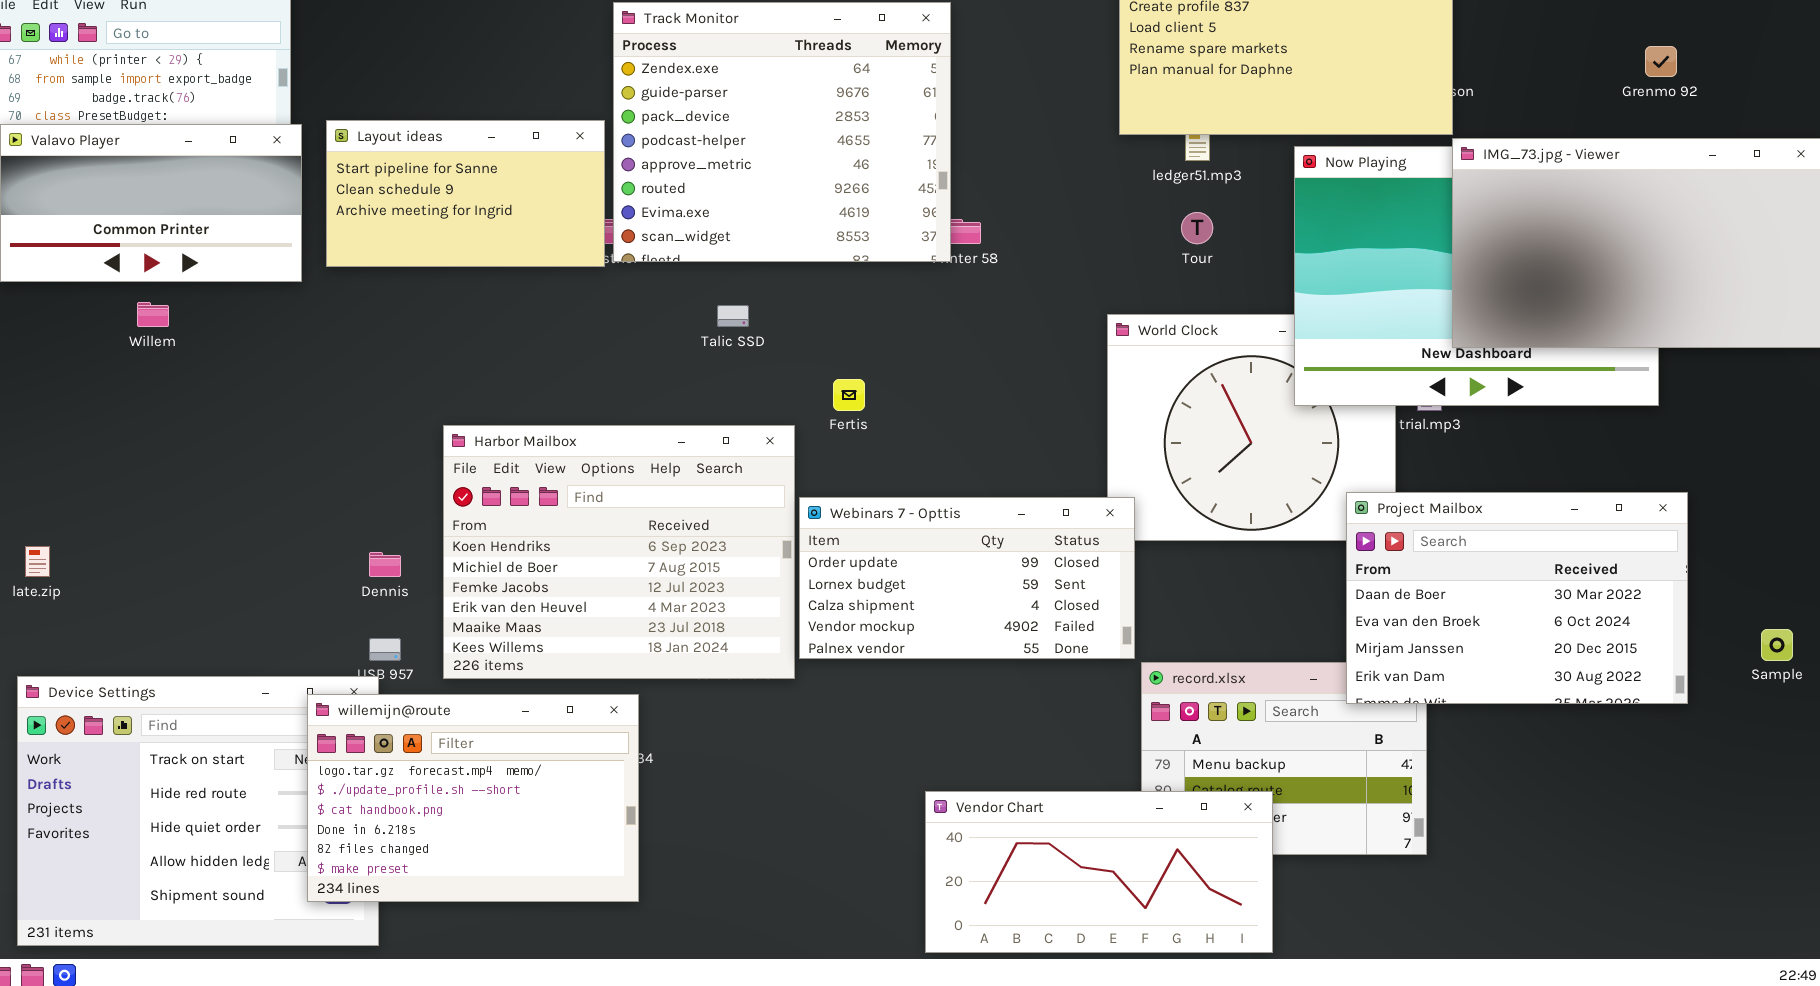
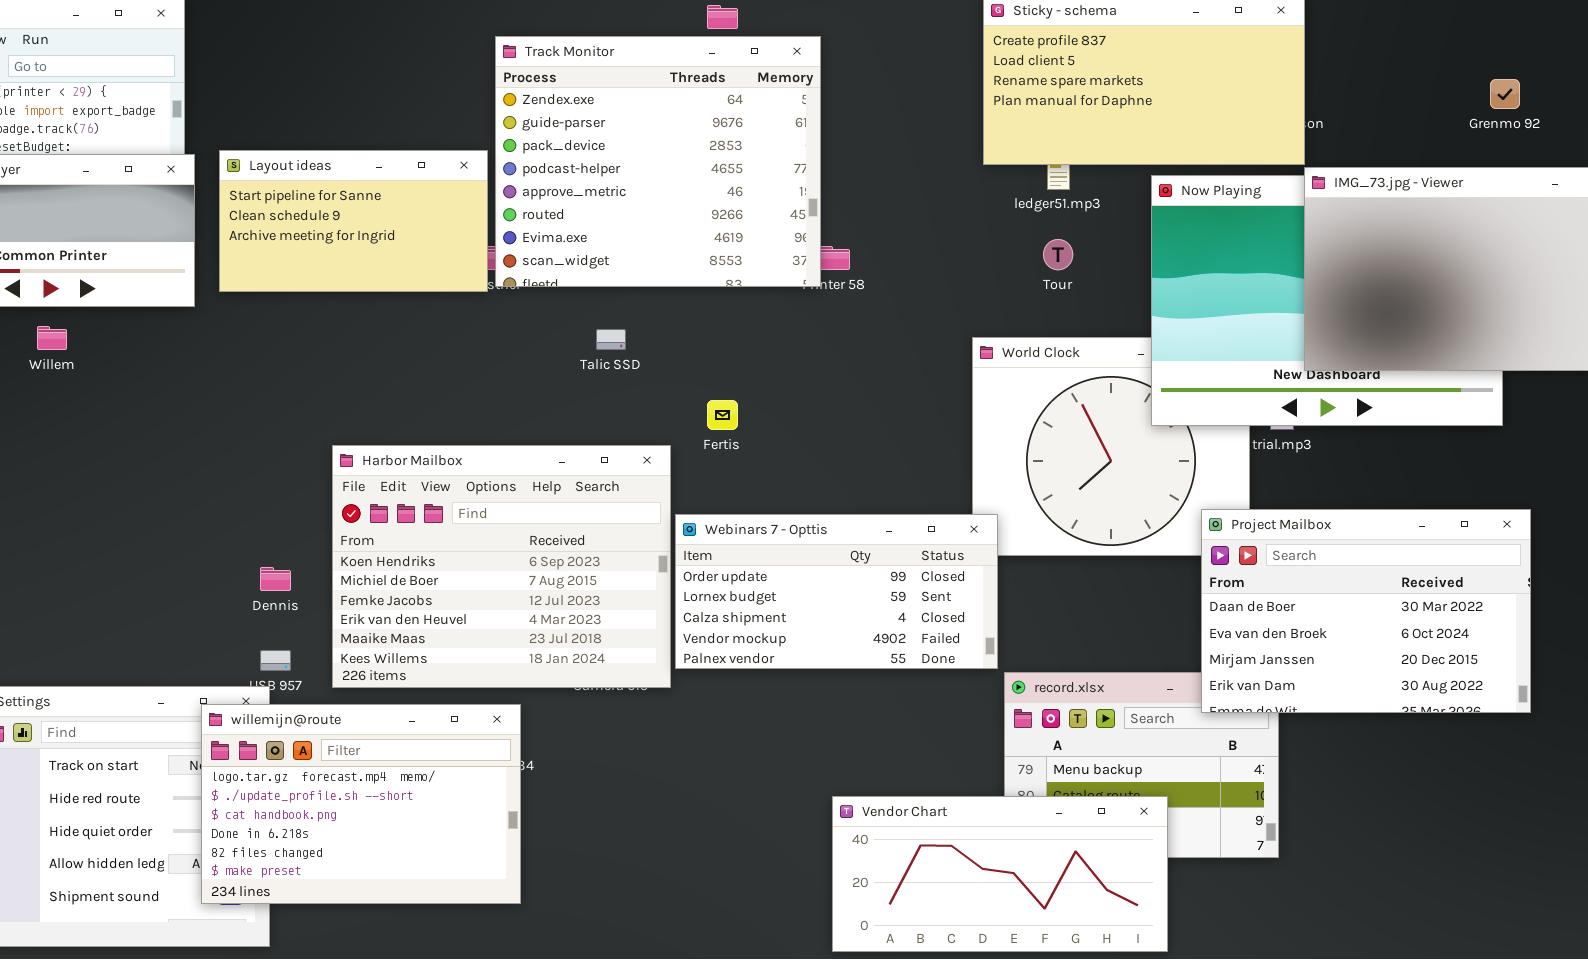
Vendor Chart: [925,791,1273,953] -> [832,796,1168,952], moved

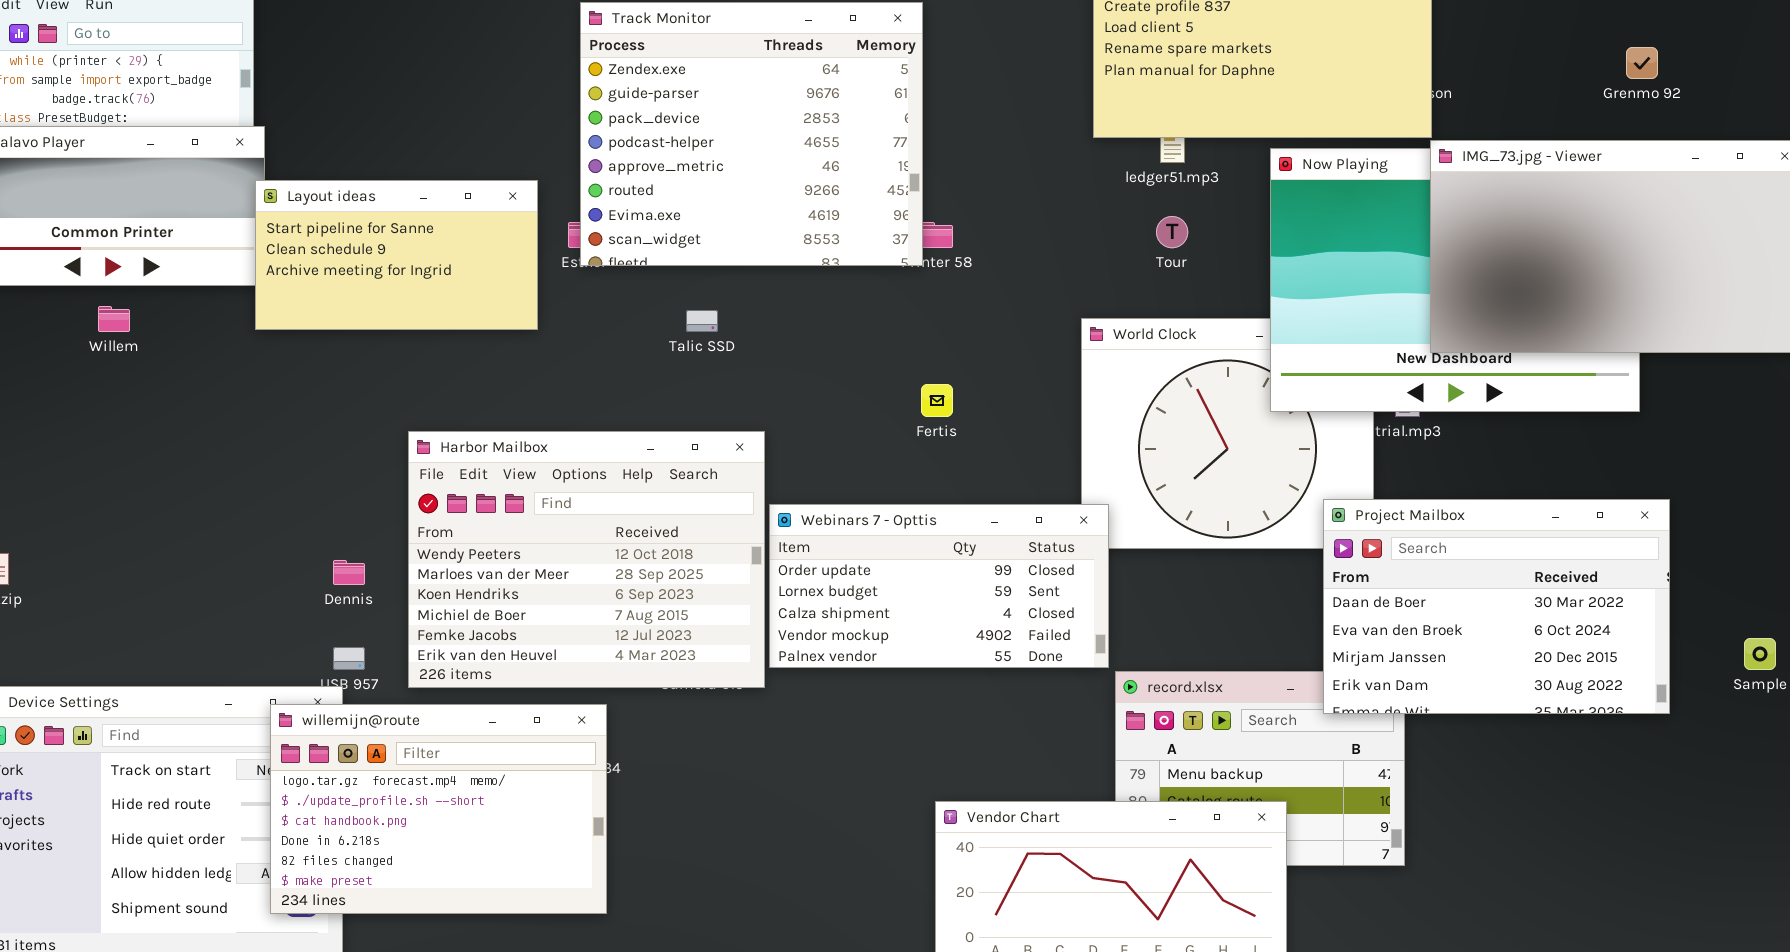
Layout ideas: [219,150,488,292] -> [255,180,538,330], moved
Fertis: [707,400,738,430] -> [921,384,953,417], moved
Harbor Mailbox: [332,445,671,688] -> [408,431,765,688], scrolled up 2 rows

